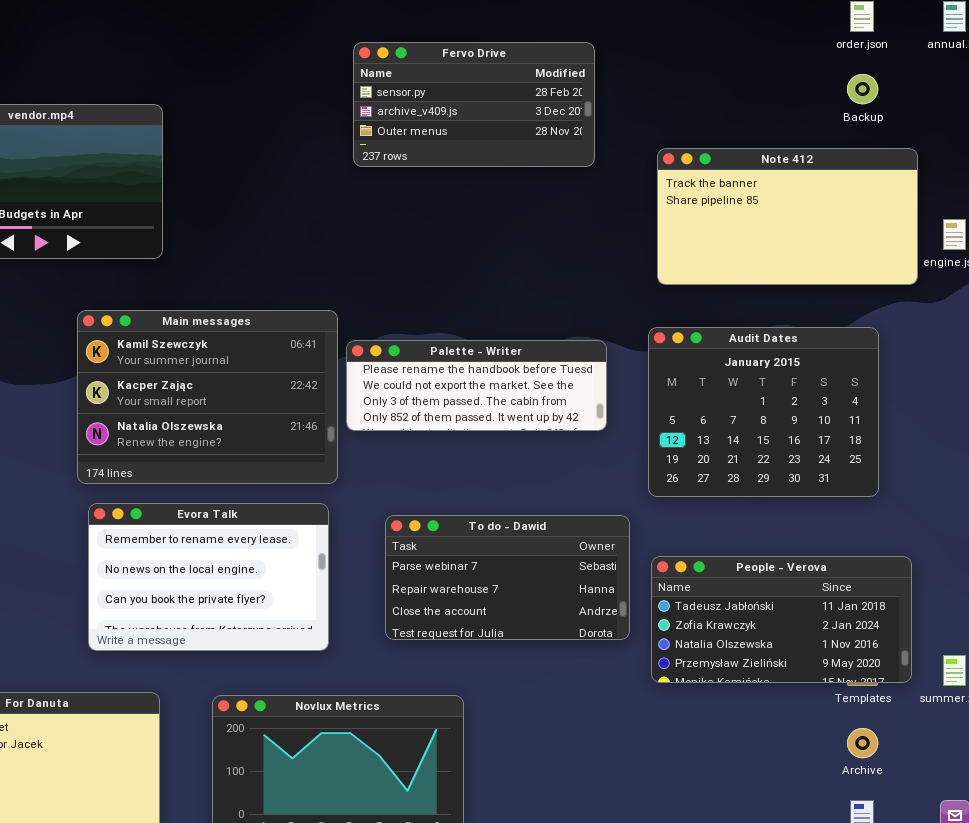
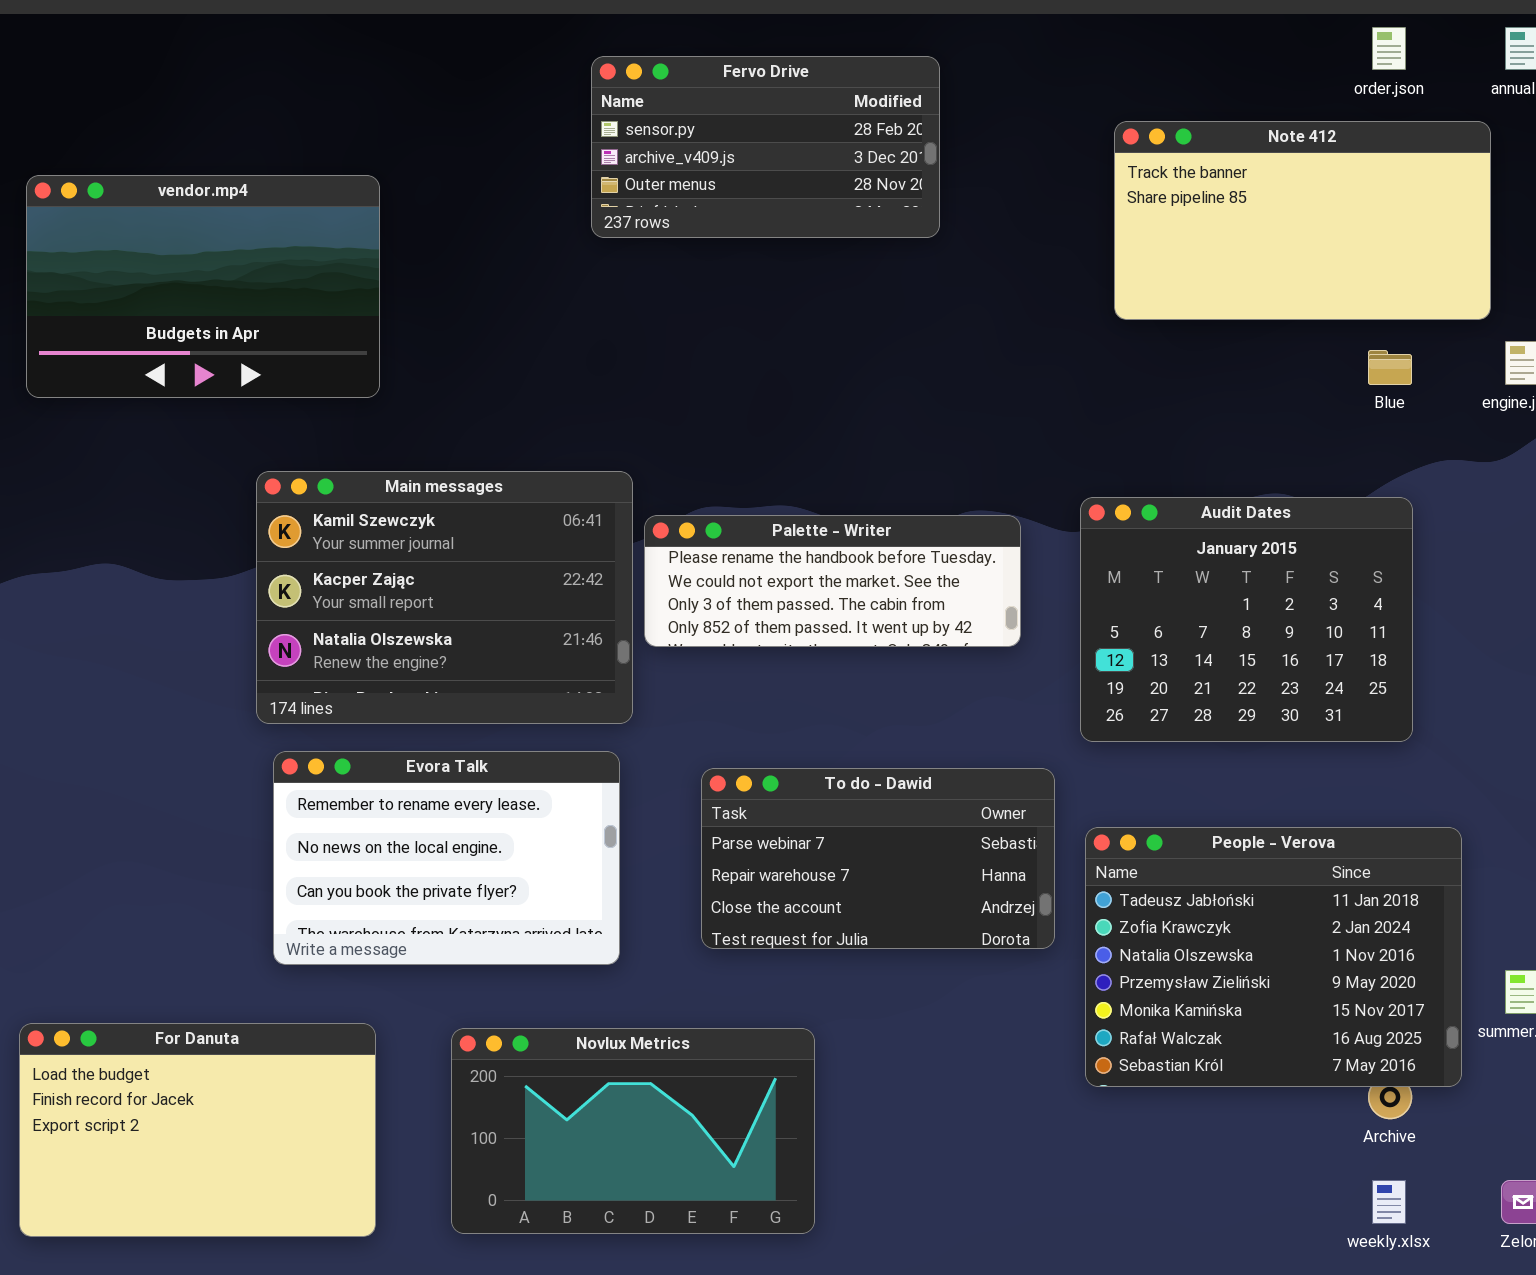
Fervo Drive: [353,42,595,167] -> [591,56,940,238], moved
Note 412: [657,148,918,285] -> [1114,121,1491,320], moved
People - Verova: [651,556,912,683] -> [1085,827,1462,1087], resized

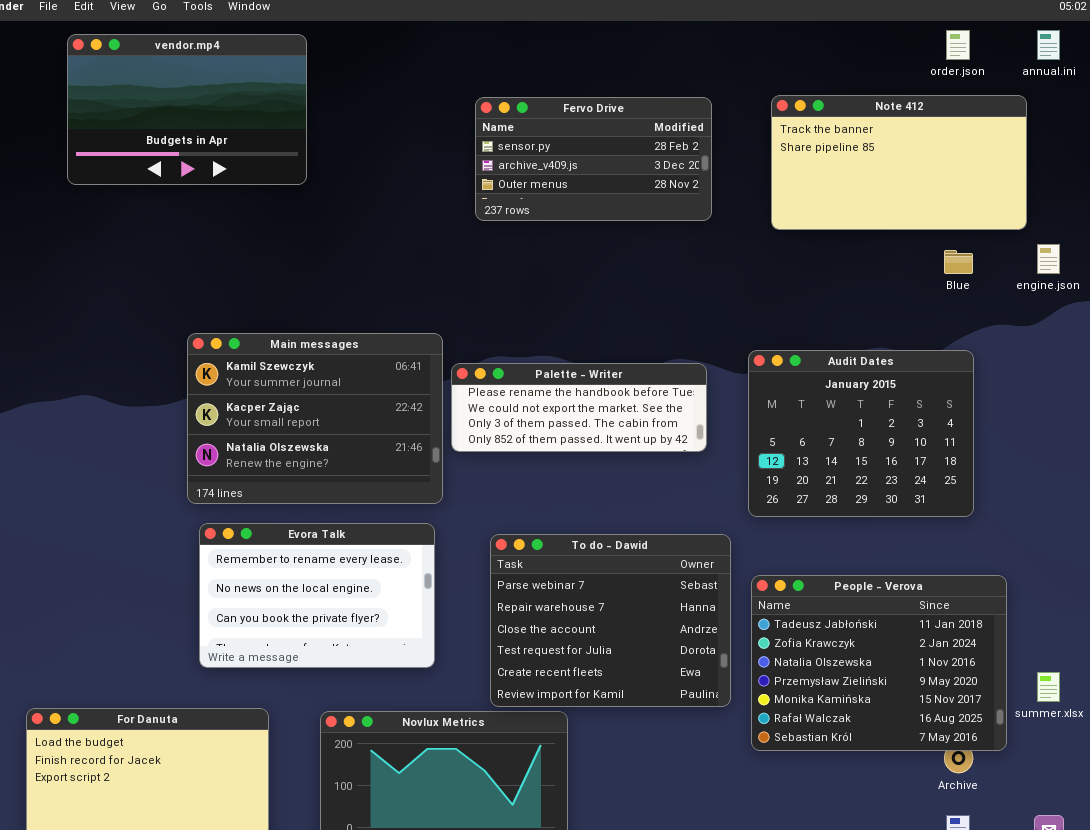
Fervo Drive: [591,56,940,238] -> [475,97,712,221], moved
vendor.mp4: [26,175,380,398] -> [67,34,307,185], moved
To do - Dawid: [701,768,1055,949] -> [490,534,731,707], resized

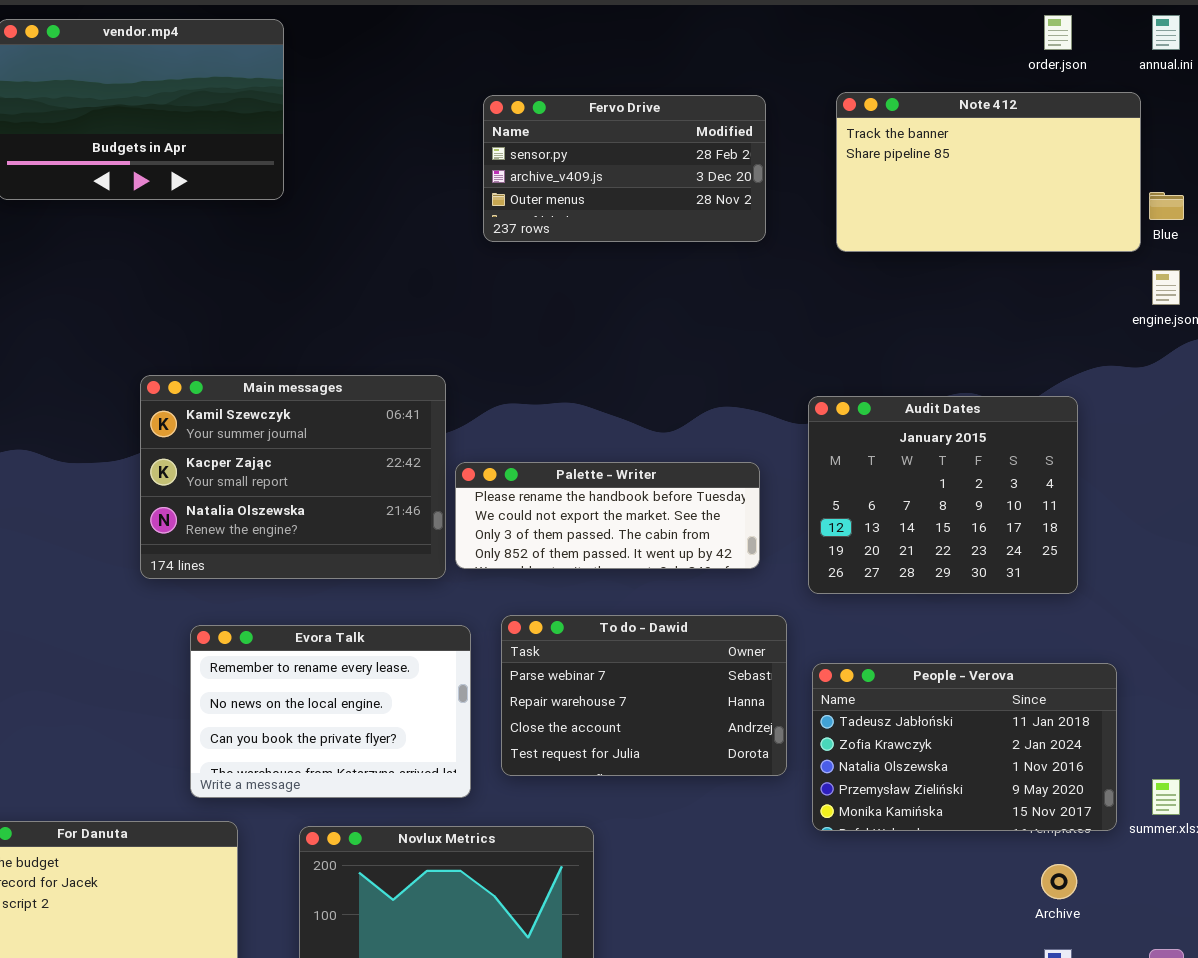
Blue: [944,250,973,274] -> [1149,192,1184,220], moved
Palette - Writer: [451,363,707,452] -> [455,462,760,569], moved
Evora Talk: [199,523,435,668] -> [190,625,471,798], moved
To do - Dawid: [490,534,731,707] -> [501,615,787,776], resized
People - Verova: [751,575,1007,751] -> [812,663,1117,831], resized

